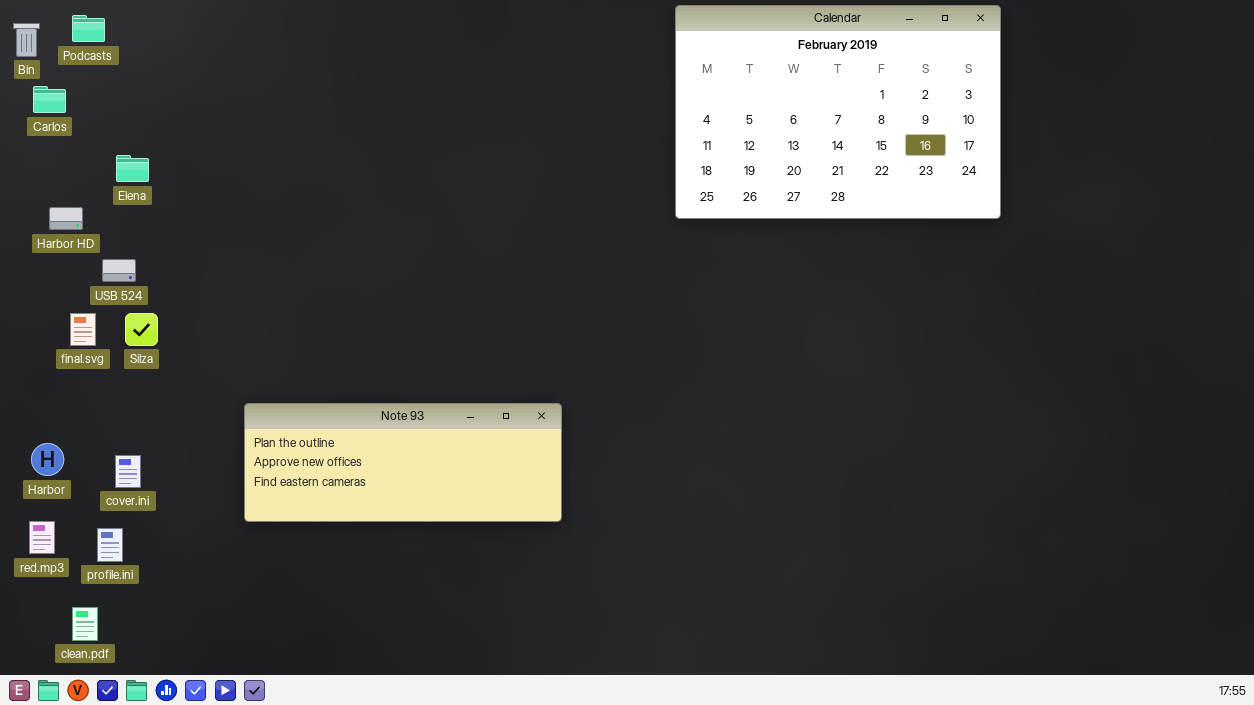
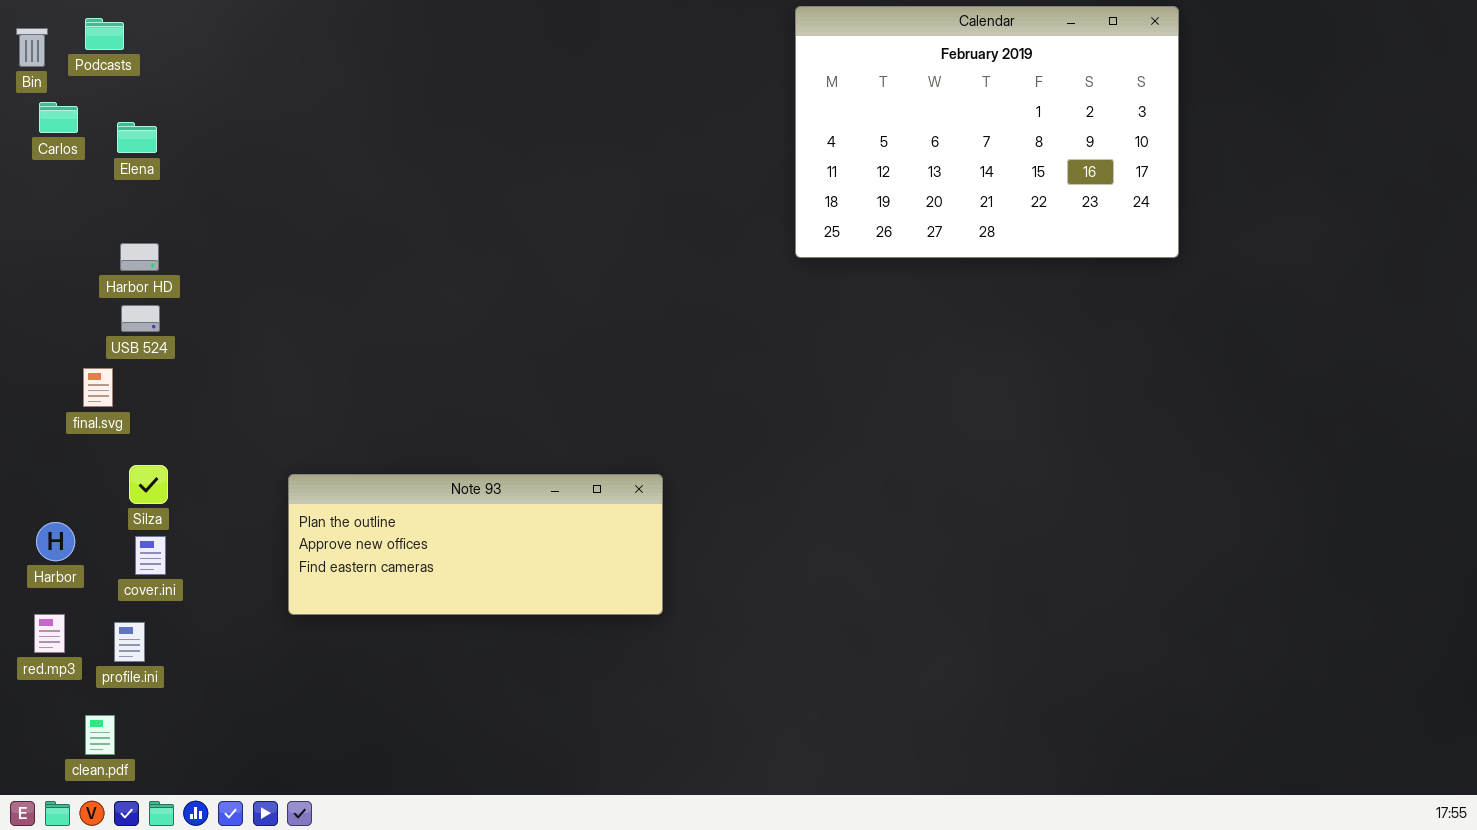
Elena: [116,155,149,182] -> [117,122,157,153], moved
Harbor HD: [49,207,83,230] -> [120,243,159,271], moved
Silza: [125,313,158,346] -> [129,465,168,504], moved

